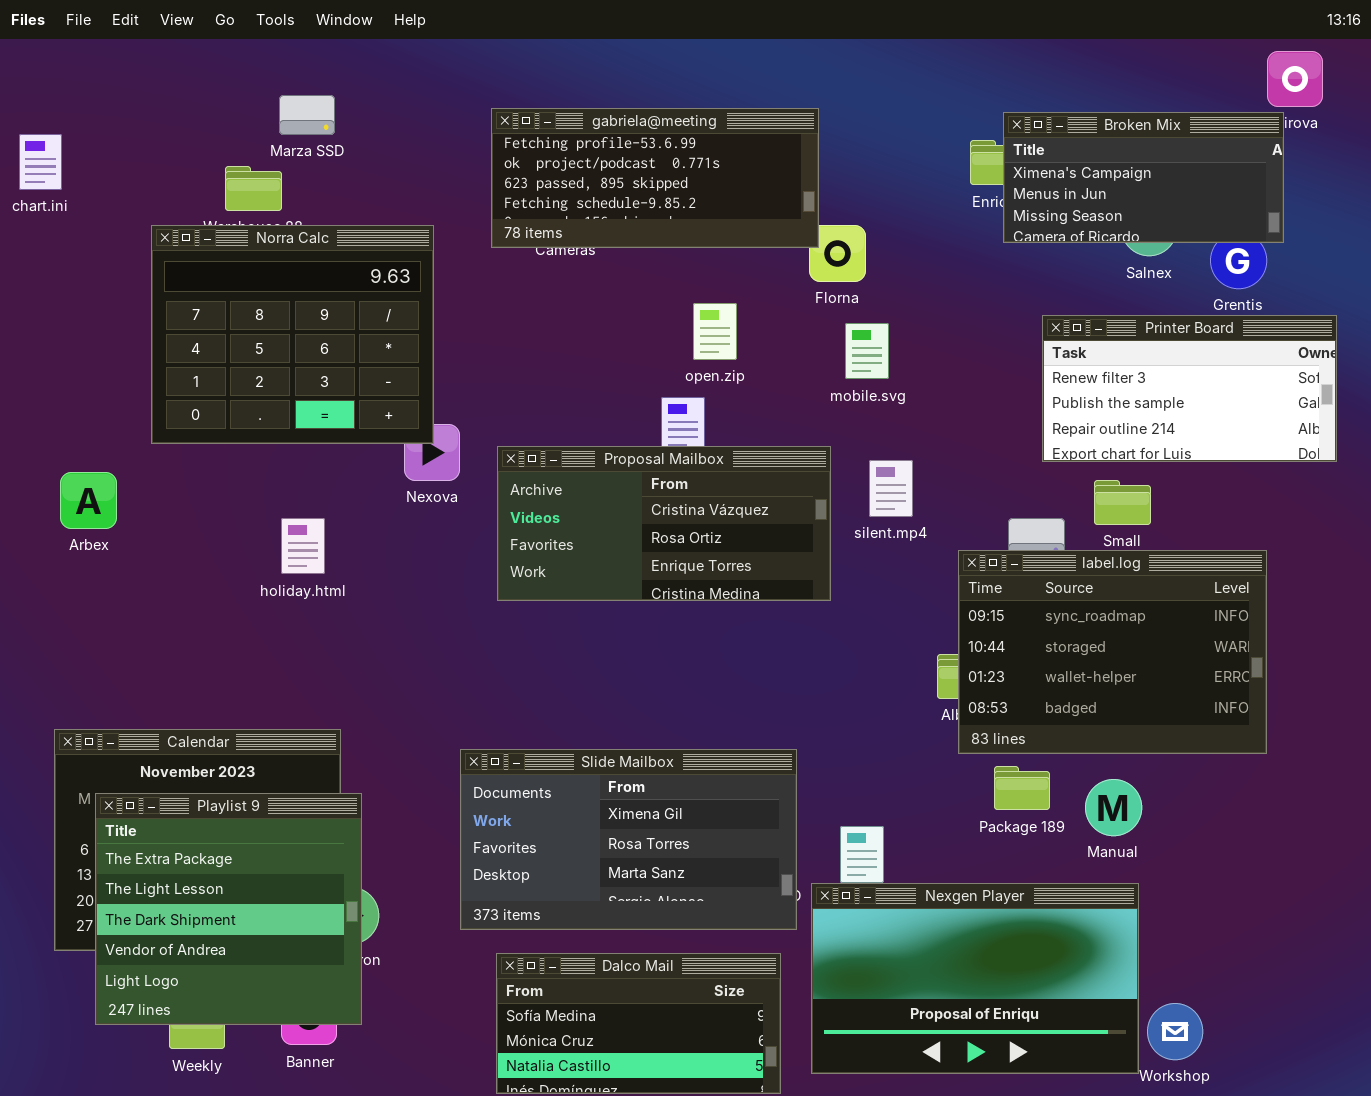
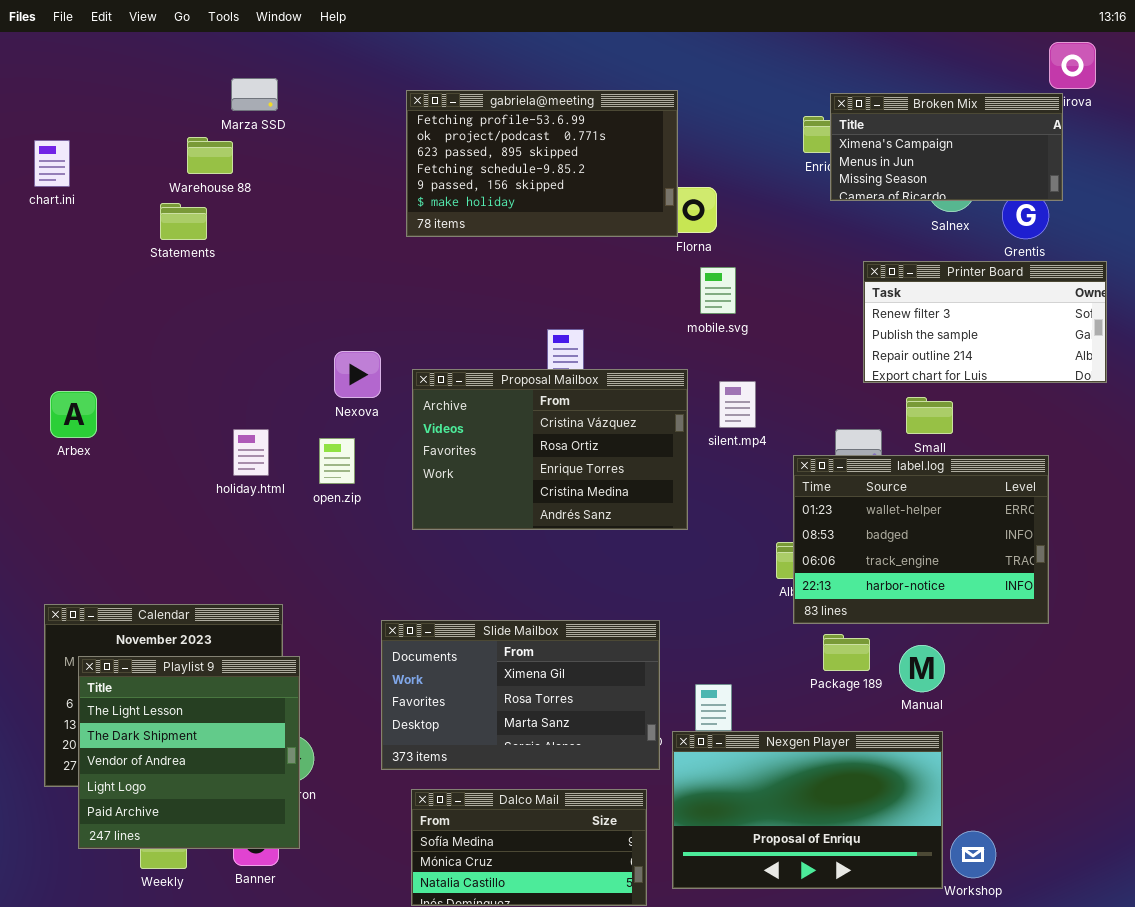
gabriela@meeting: [491,108,819,248] -> [406,90,678,237], resized
chart.ini: [19,134,62,190] -> [34,140,70,187], moved
Norra Calc: [151,225,434,444] -> none, closed
open.zip: [693,303,737,360] -> [319,438,355,484], moved
Proposal Mailbox: [497,446,831,601] -> [412,369,688,530], resized
label.log: [958,550,1267,754] -> [793,455,1049,624], scrolled down 2 rows
Playlist 9: [95,793,362,1025] -> [78,656,300,849], scrolled down 1 row

